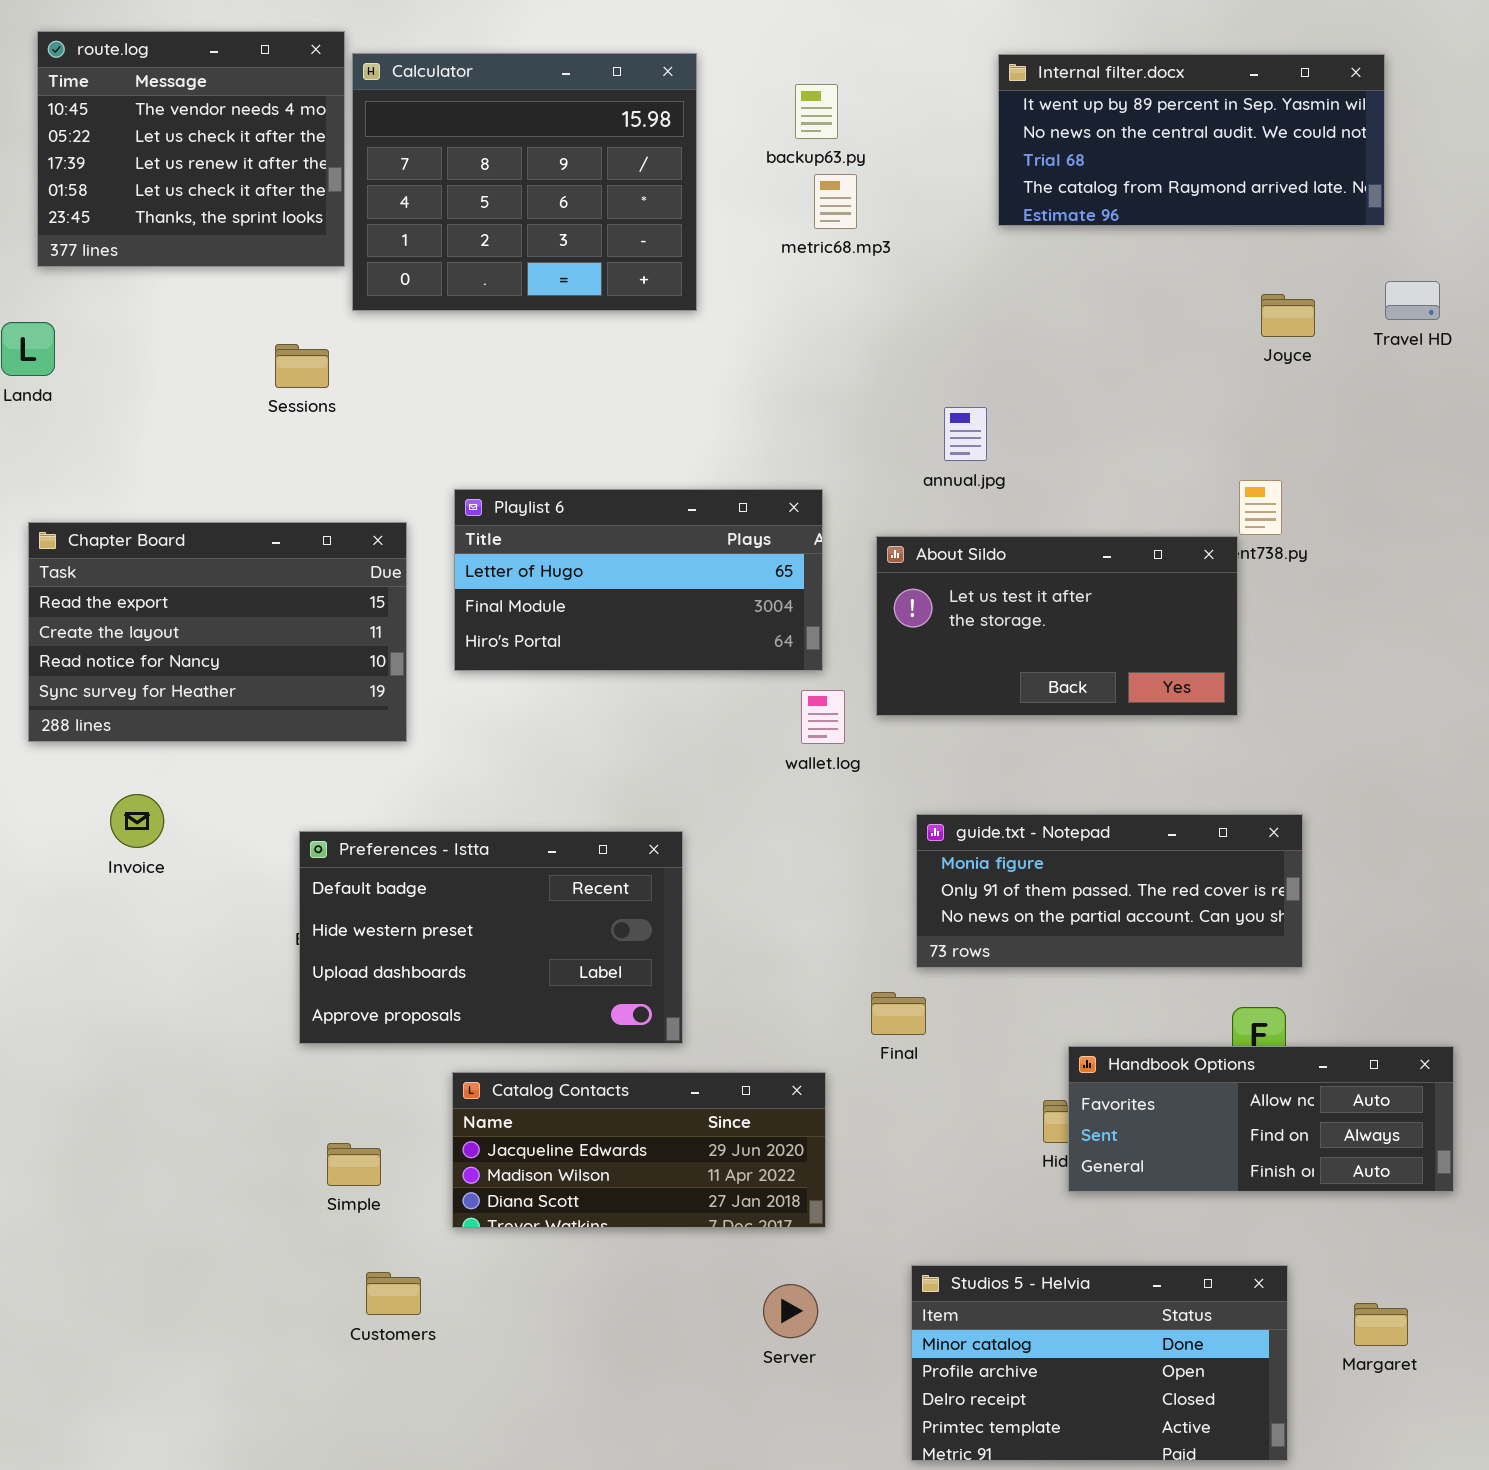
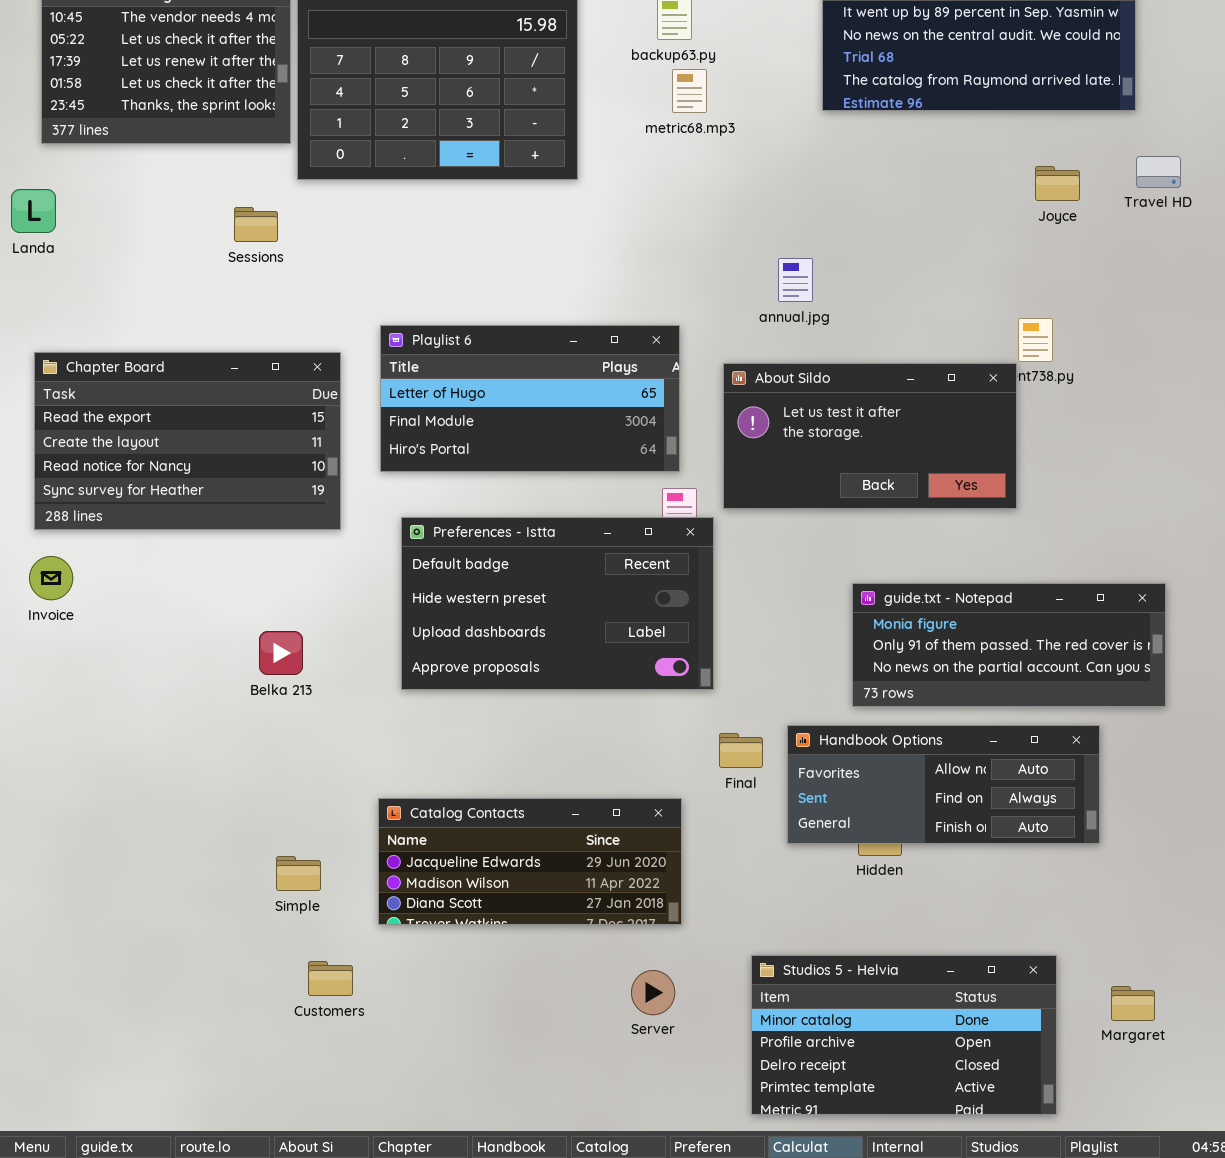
Invoice: [110,794,164,848] -> [29,556,73,600], moved
guide.txt - Notepad: [916,814,1303,968] -> [852,583,1166,707], moved
Preferences - Istta: [299,831,683,1044] -> [401,517,714,690], moved
Handbook Options: [1068,1046,1454,1192] -> [787,725,1100,844], moved

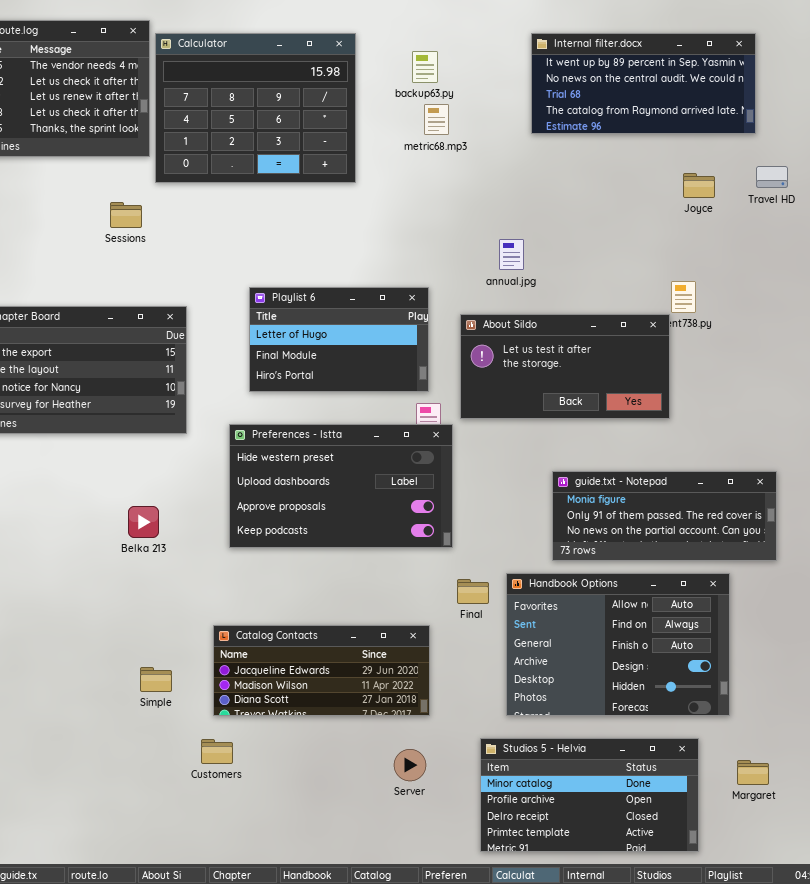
Playlist 6: [380,325,680,472] -> [249,287,429,392], resized
Preferences - Istta: [401,517,714,690] -> [229,424,453,548], scrolled down 1 row
Handbook Options: [787,725,1100,844] -> [506,573,730,716], resized
Customers: [308,961,353,996] -> [201,739,233,764], moved

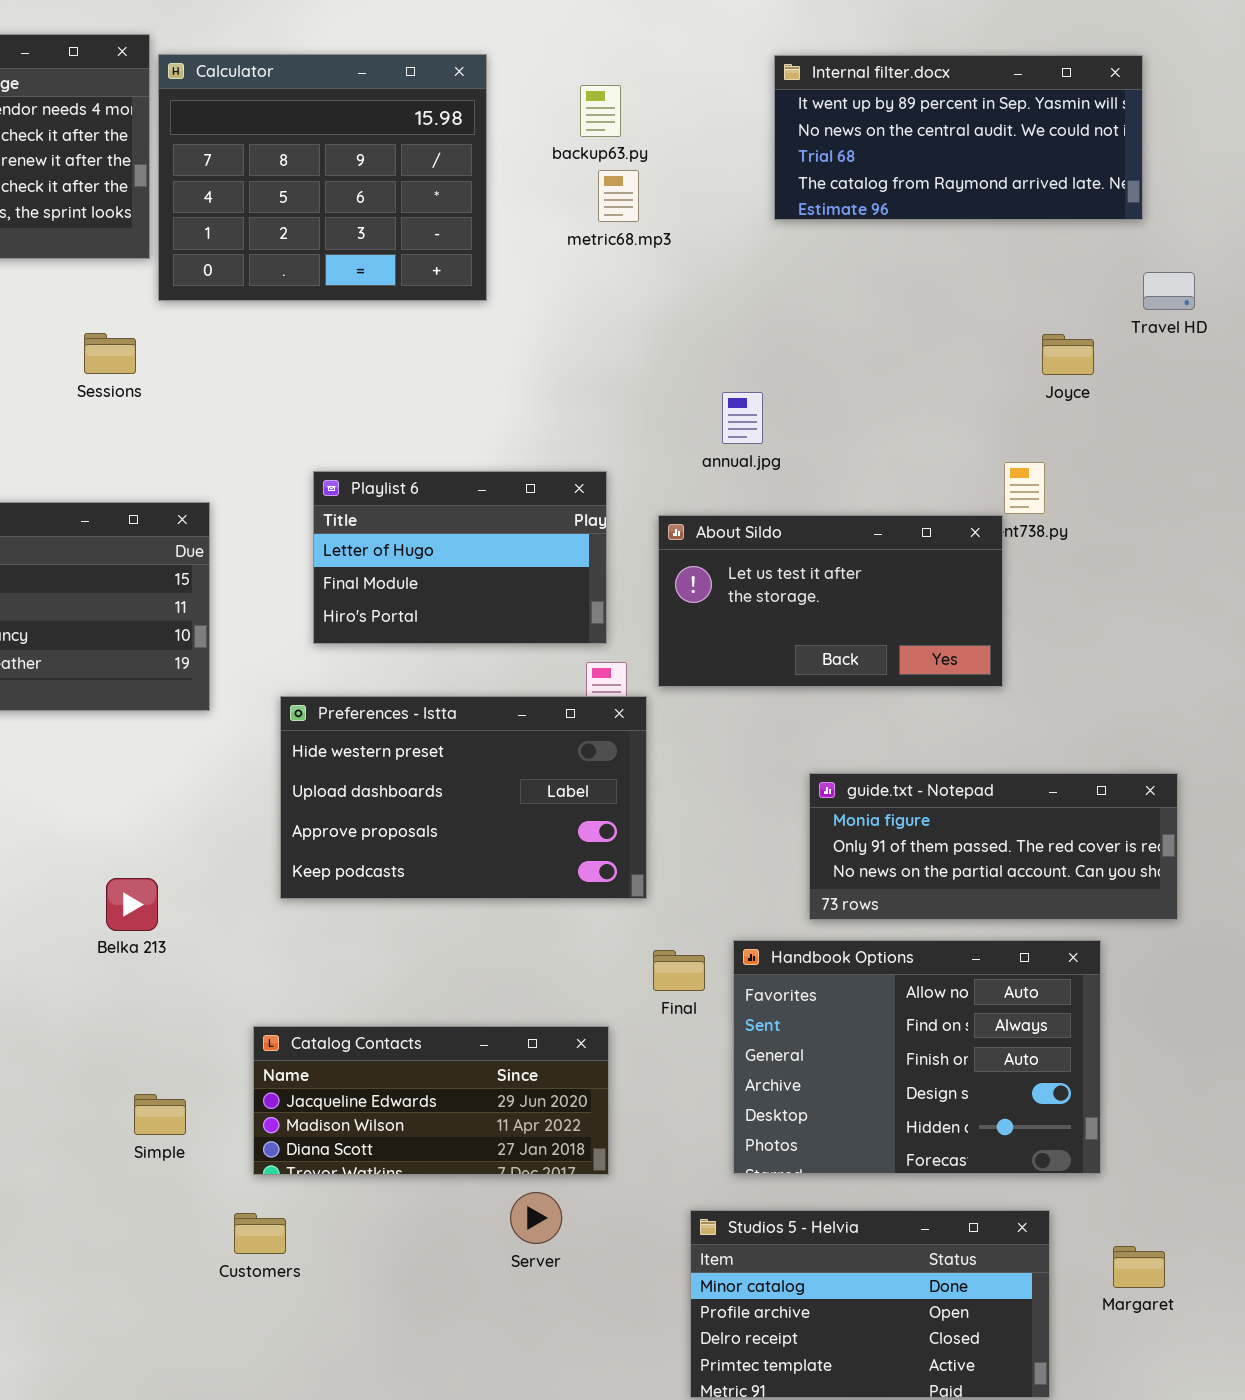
Joyce: [683,173,715,198] -> [1042,334,1094,375], moved
Belka 213: [128,506,159,538] -> [106,878,158,931], moved
Server: [394,749,426,781] -> [510,1192,562,1244], moved

